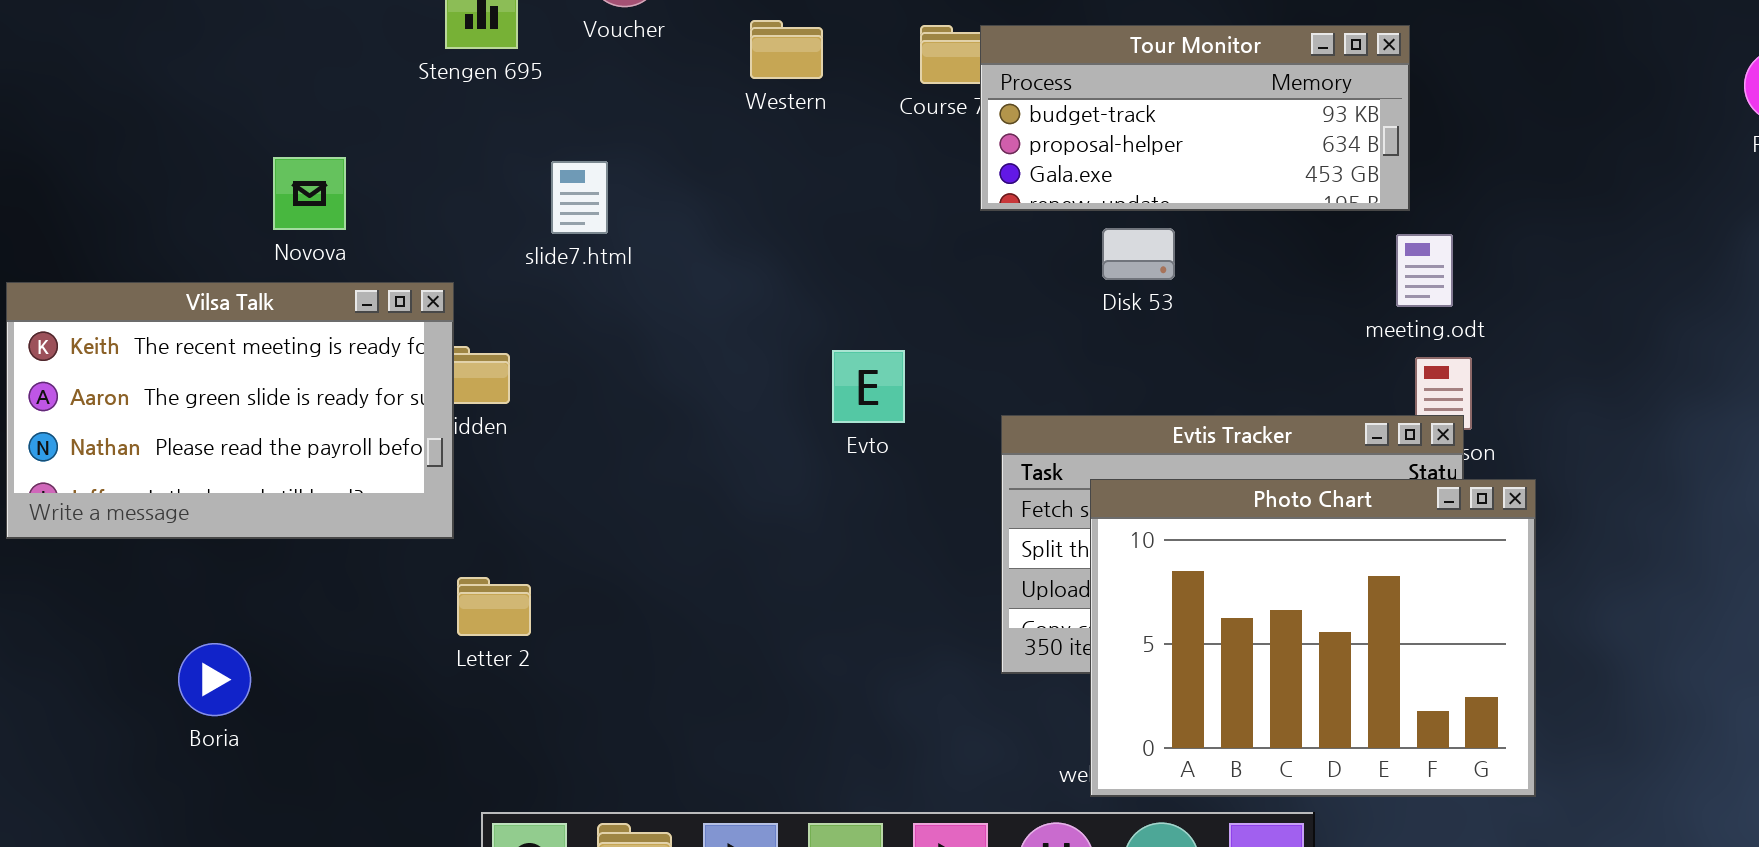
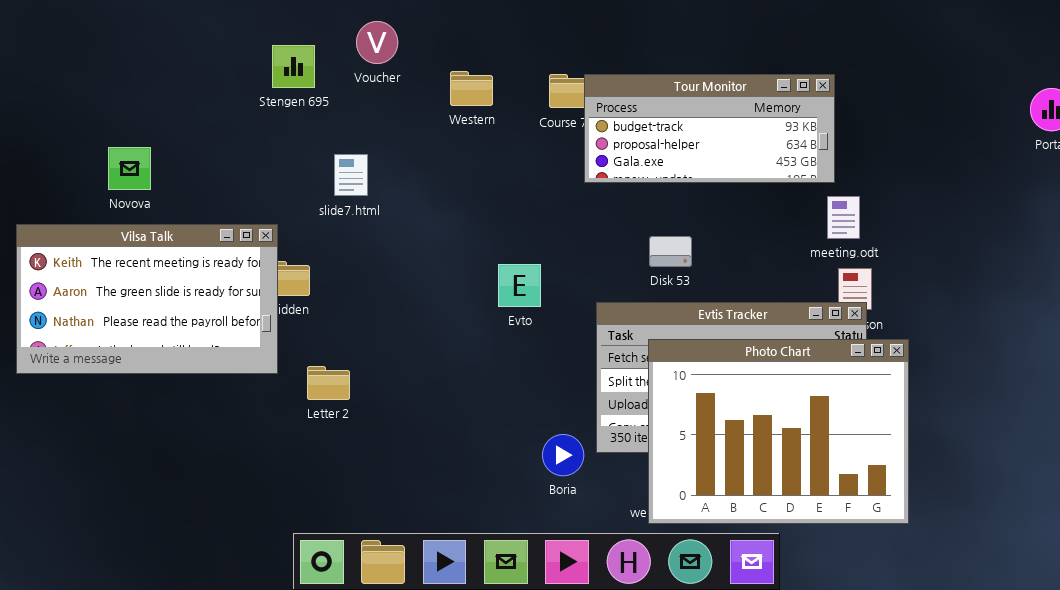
Novova: [273,157,346,230] -> [108,147,151,190], moved
Disk 53: [1102,228,1175,280] -> [649,236,692,267], moved
Letter 2: [457,577,531,636] -> [307,366,350,400], moved
Boria: [178,643,251,716] -> [542,434,584,476], moved

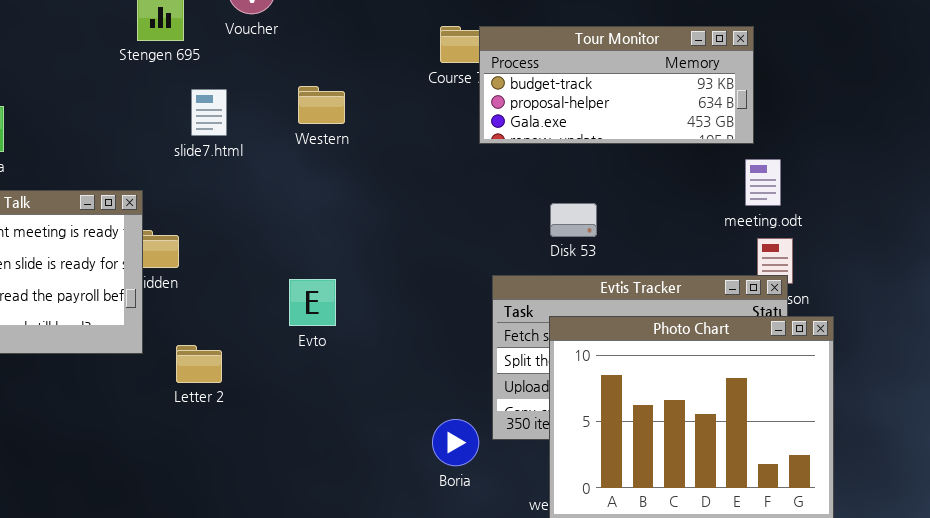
Western: [450,71,493,106] -> [298,86,345,124], moved
slide7.html: [334,154,368,196] -> [191,89,227,136], moved
Evto: [498,264,541,307] -> [289,279,336,326], moved

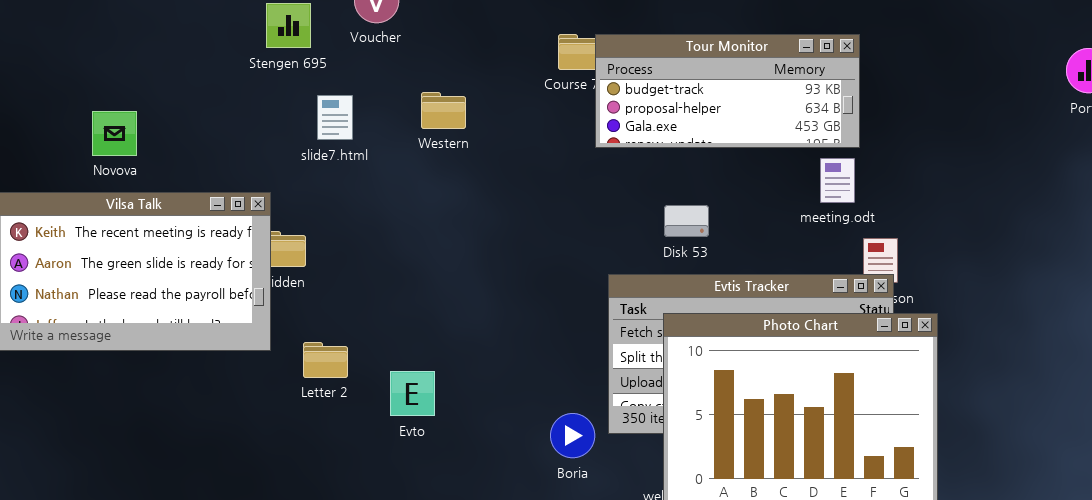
meeting.odt: [745,159,781,206] -> [820,158,855,203], moved
Evto: [289,279,336,326] -> [390,371,435,416], moved

